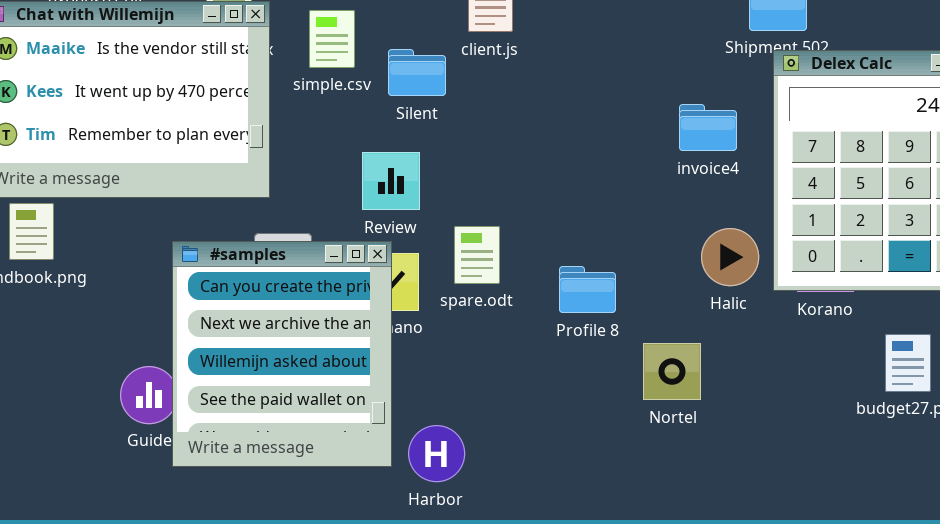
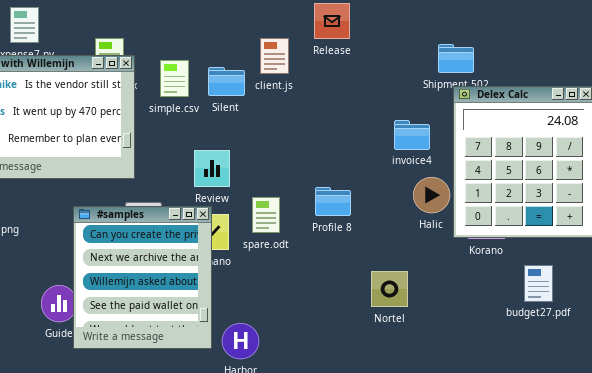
Silent: [388,49,446,96] -> [208,67,245,96], moved
Halic: [701,228,759,286] -> [413,177,450,213], moved
Profile 8: [559,266,616,313] -> [315,187,351,216], moved

